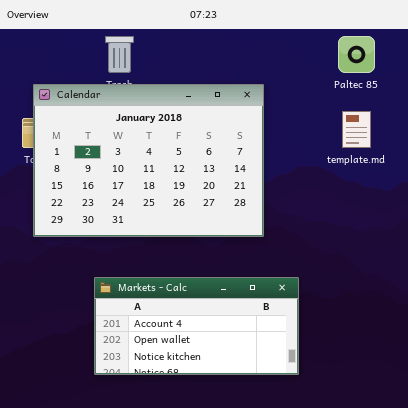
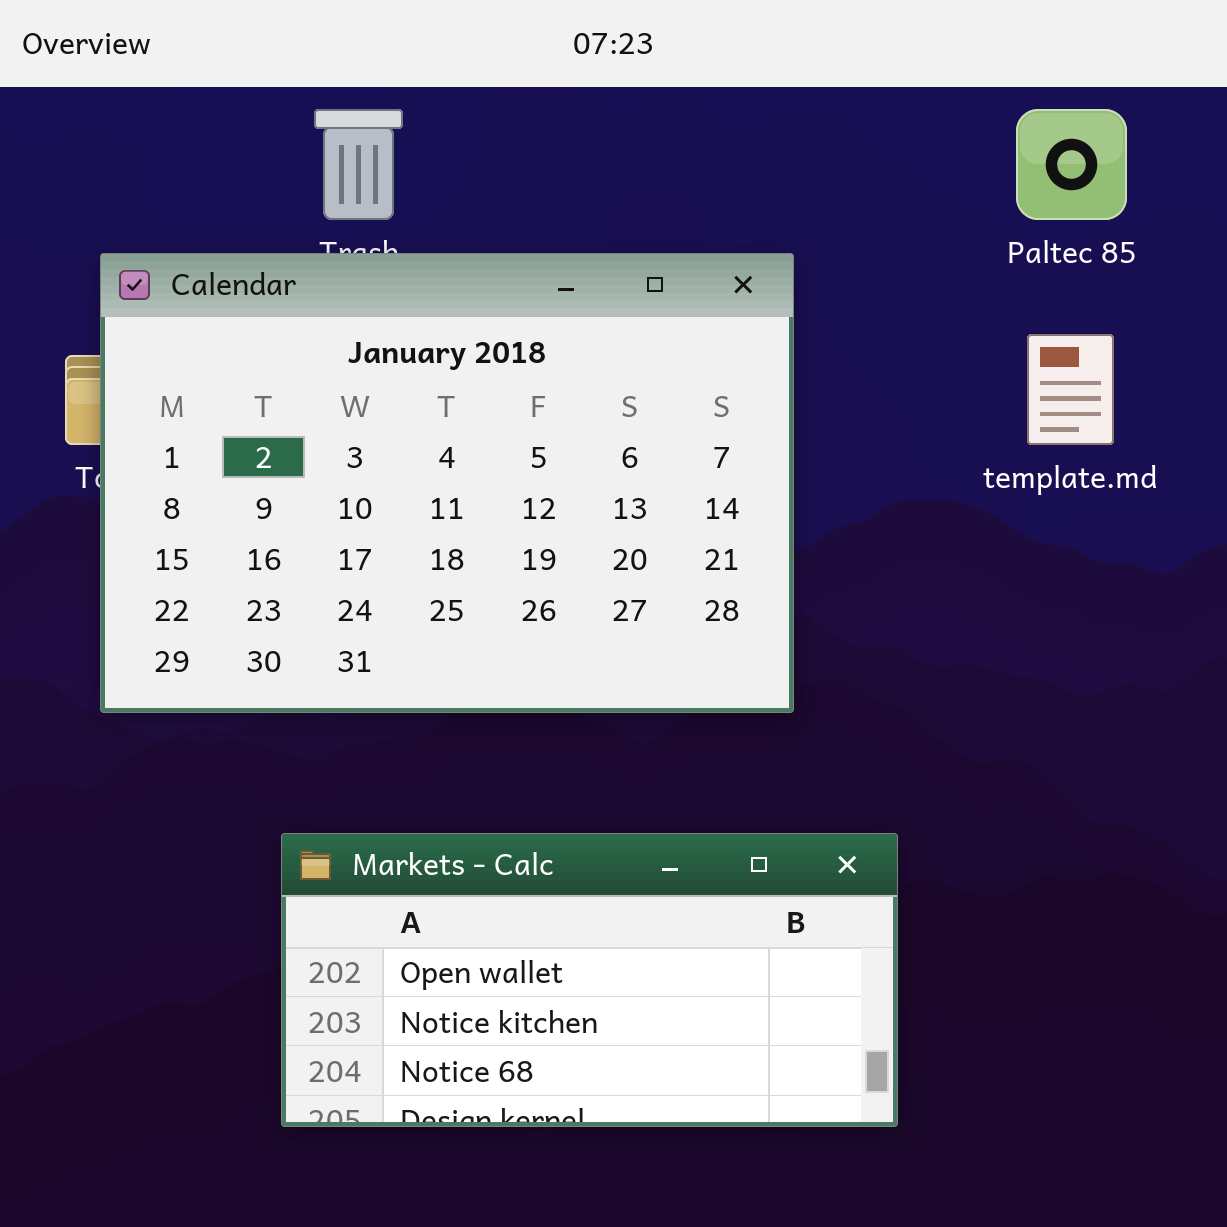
Markets - Calc: [94,277,299,375] -> [281,833,898,1127], scrolled down 1 row

